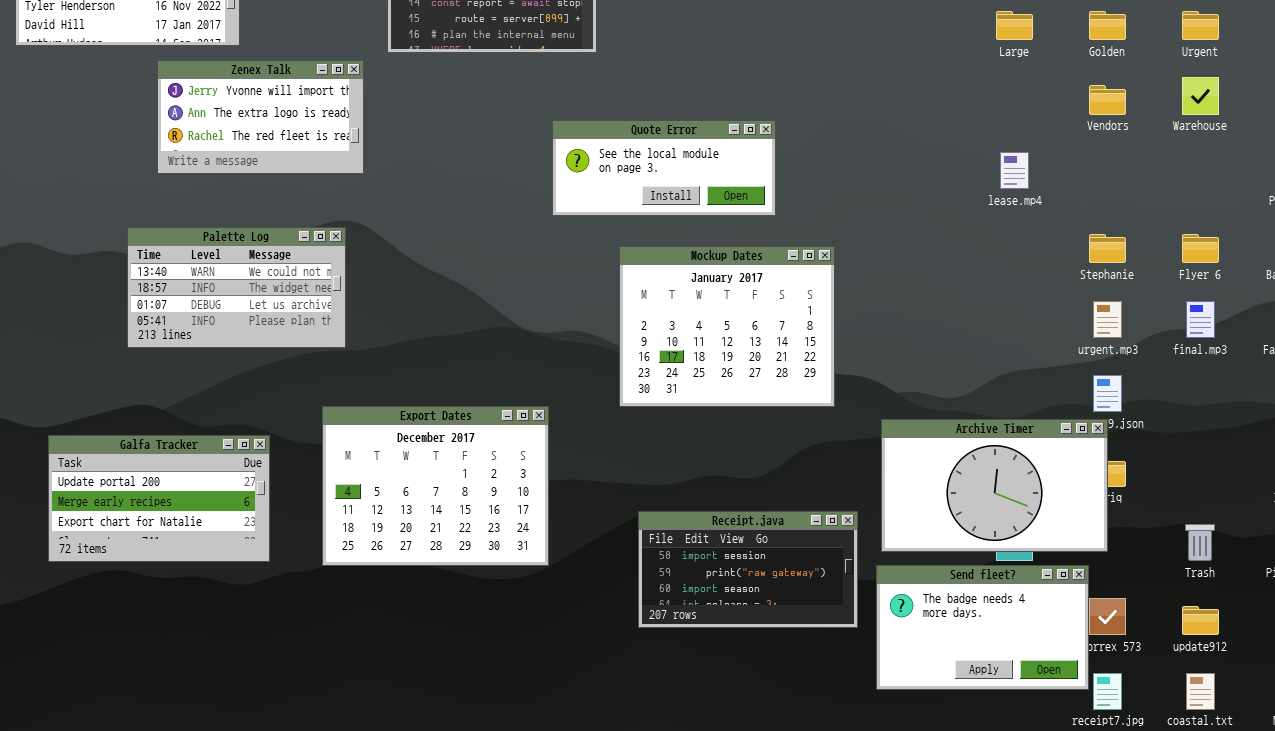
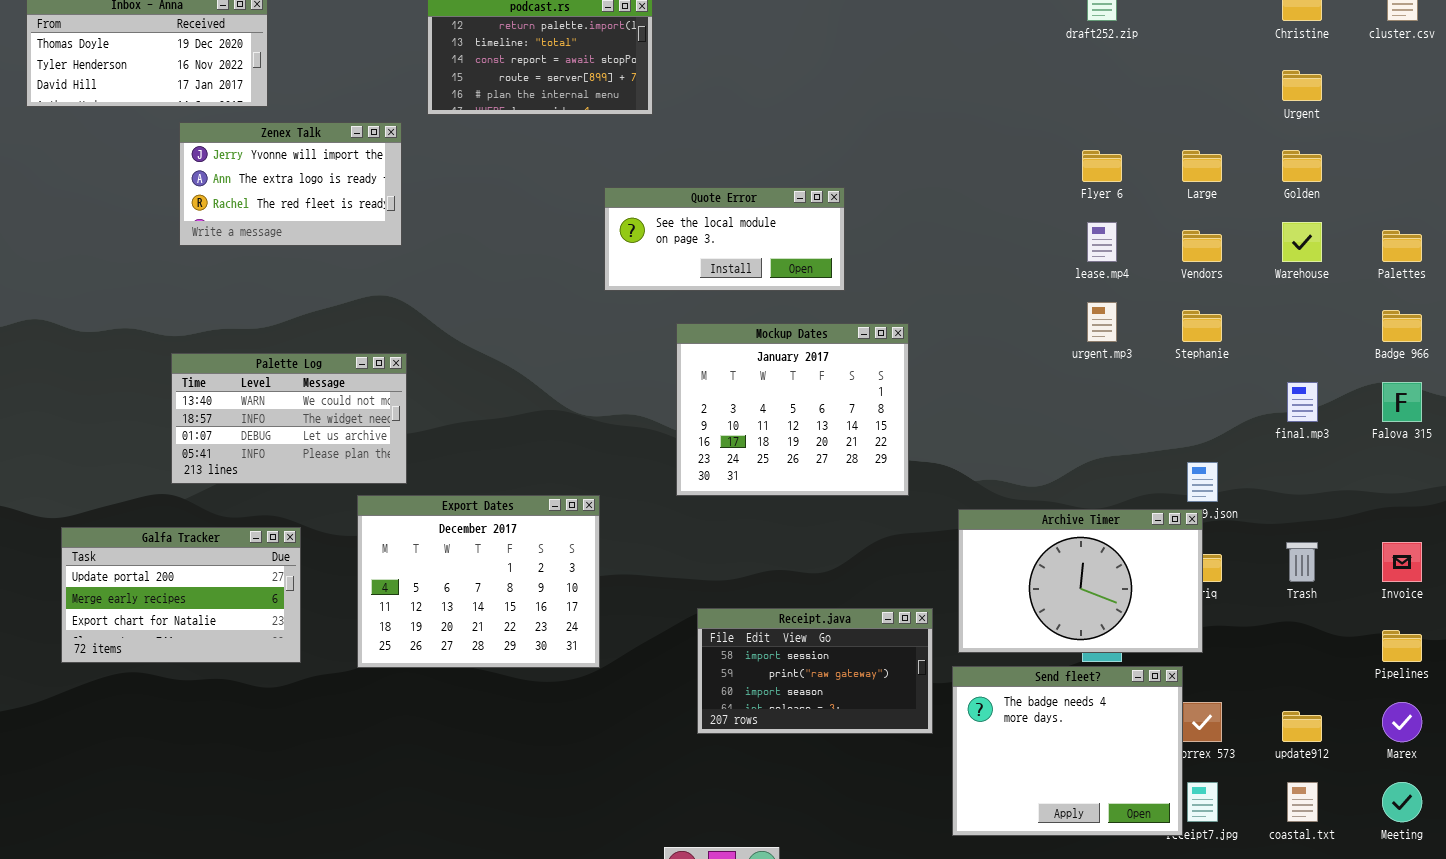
Large: [996,11,1033,40] -> [1182,150,1222,182], moved
Golden: [1089,11,1126,40] -> [1282,150,1322,182], moved
Warehouse: [1182,77,1219,115] -> [1282,222,1322,262], moved
Vendors: [1089,85,1126,115] -> [1182,230,1222,262], moved
Palette Log: [127,227,346,348] -> [171,353,407,484], moved
Flyer 6: [1182,234,1219,263] -> [1082,150,1122,182], moved
urgent.mp3: [1093,301,1122,338] -> [1087,302,1117,342], moved
Trash: [1185,524,1215,561] -> [1286,542,1318,582], moved
Send fleet?: [876,565,1089,690] -> [952,666,1183,836], resized

